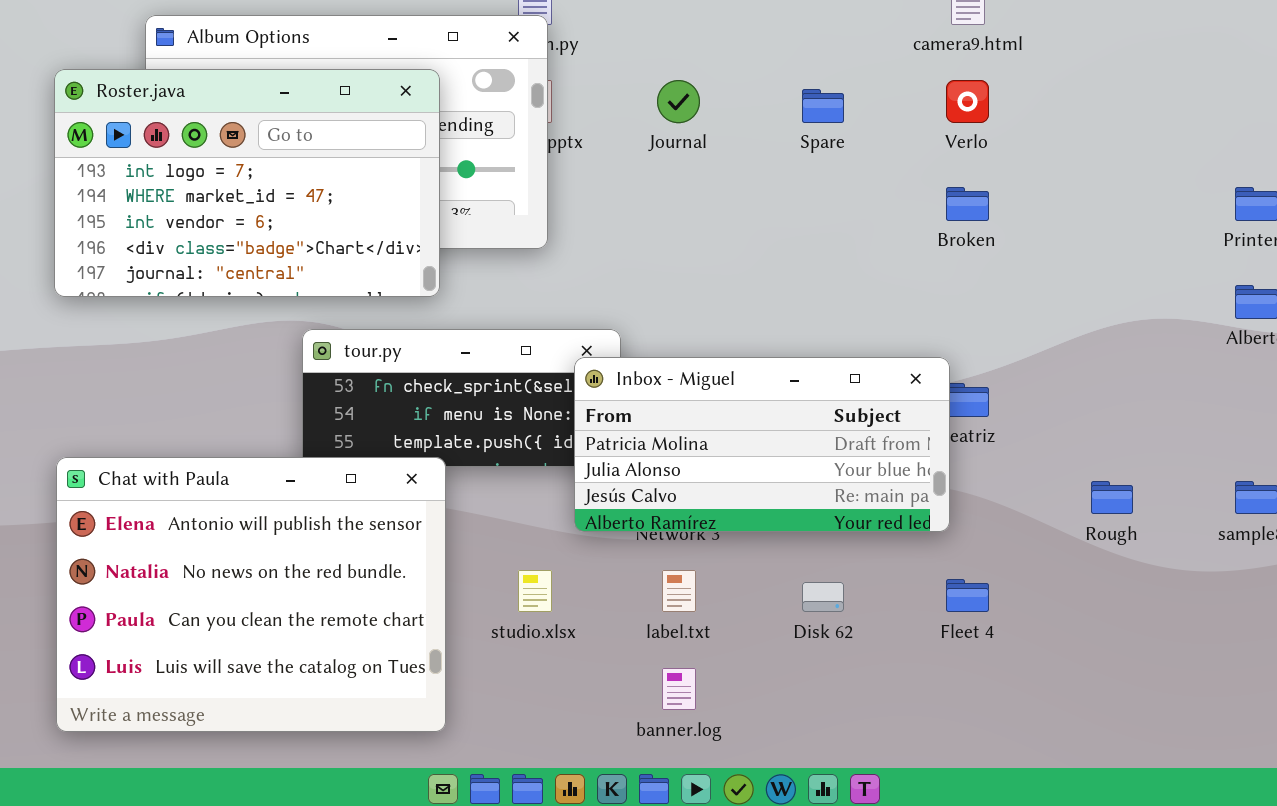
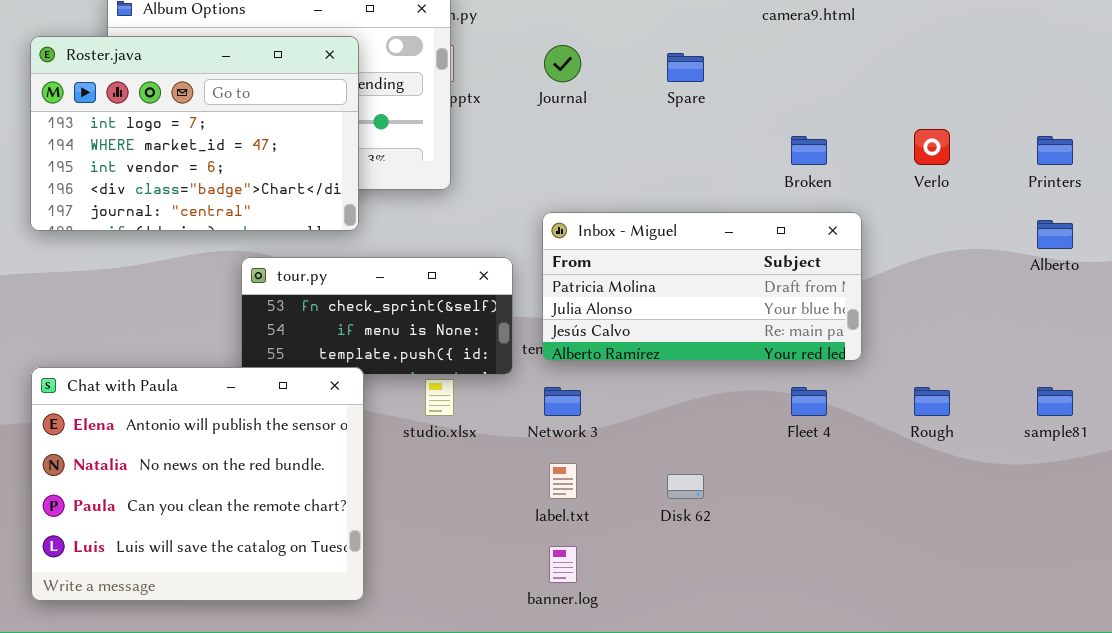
Verlo: [946,80,989,123] -> [914,129,950,165], moved
Inbox - Miguel: [574,357,950,532] -> [542,212,862,361], moved
studio.xlsx: [518,570,552,612] -> [425,379,454,416], moved
Fleet 4: [946,579,989,612] -> [791,387,827,416], moved

